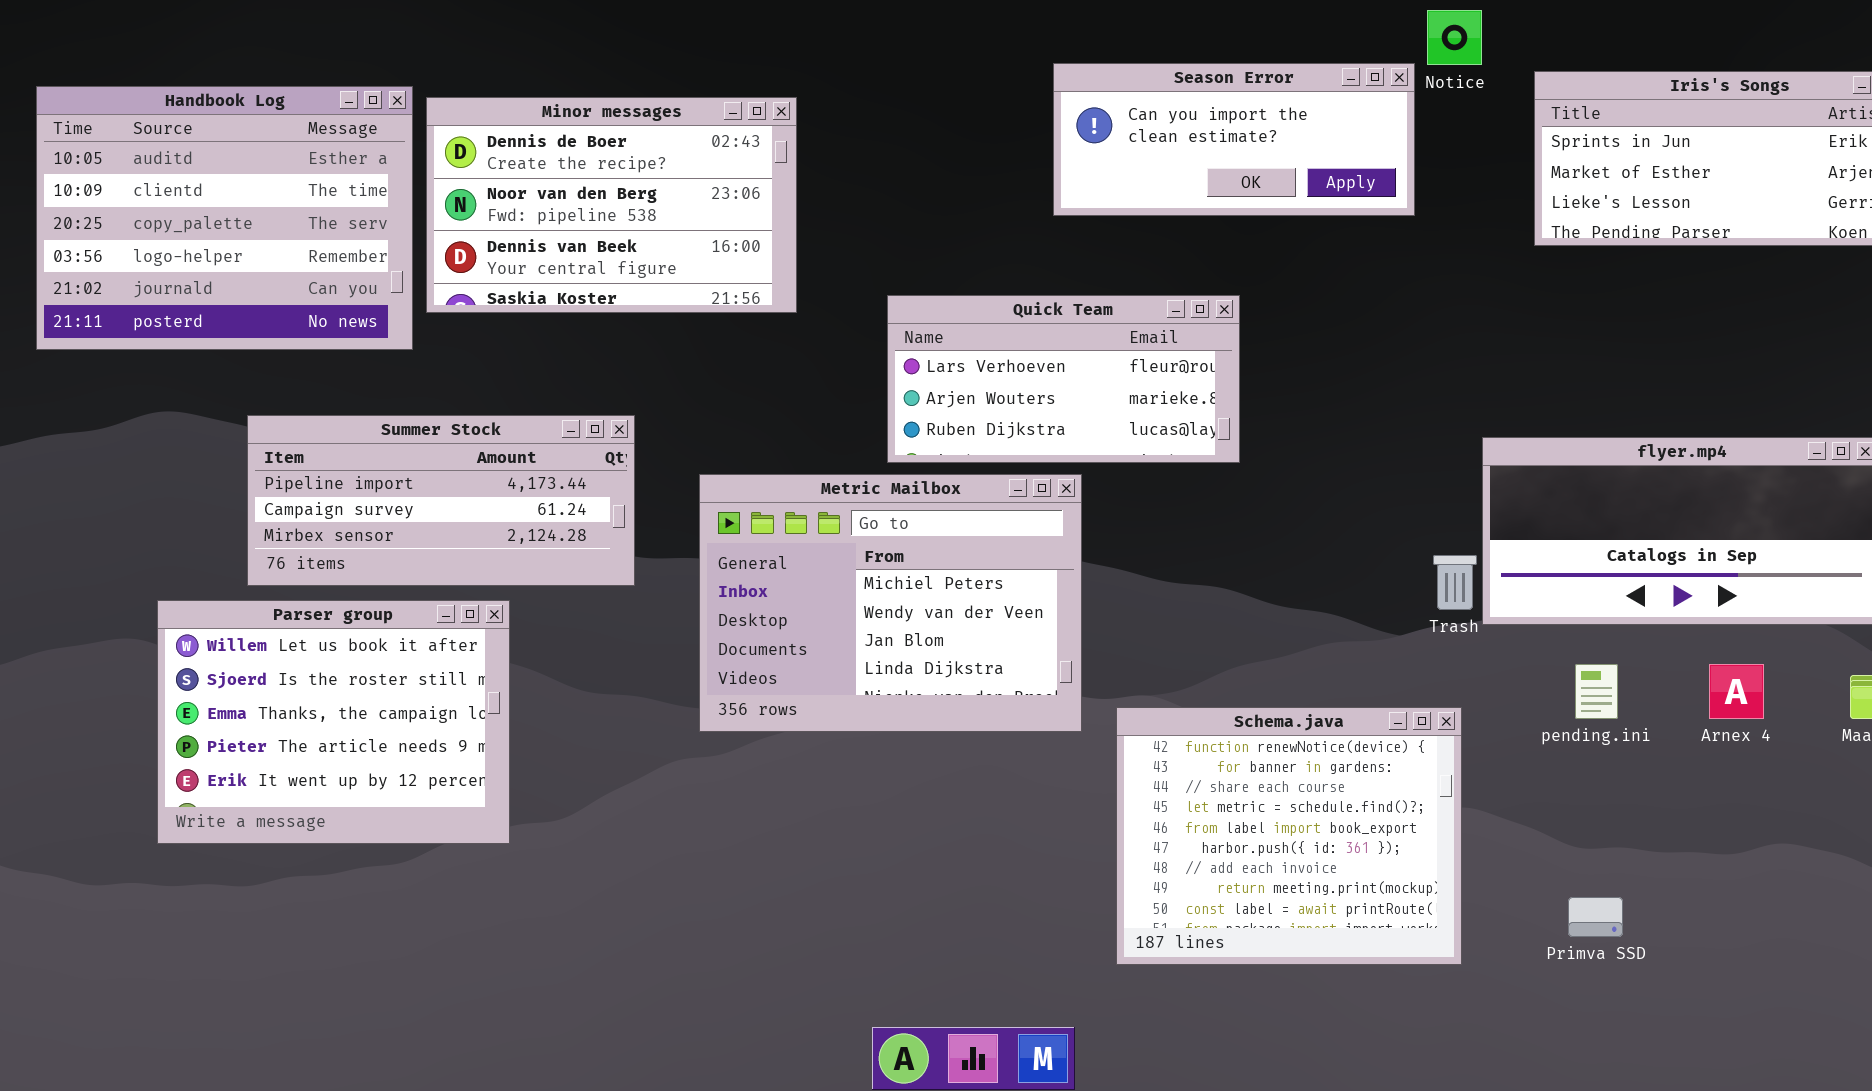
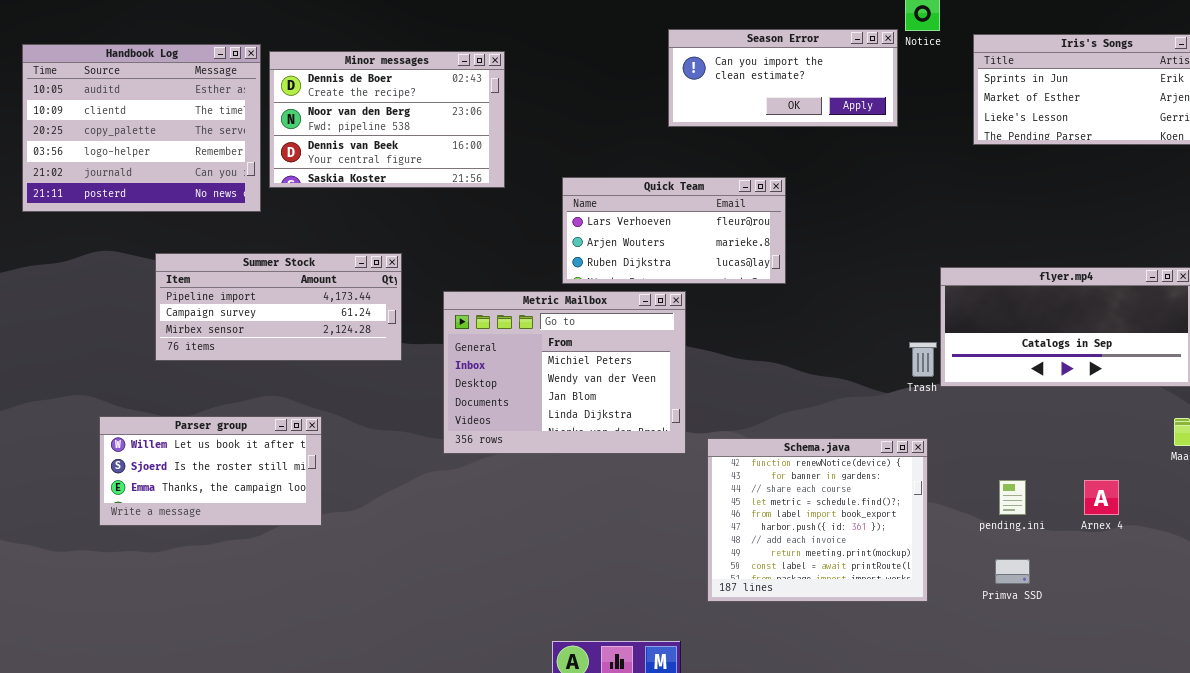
Parser group: [157,600,510,844] -> [99,416,322,526], resized
pending.ini: [1575,664,1618,719] -> [999,480,1026,515], moved
Arnex 4: [1709,664,1764,719] -> [1084,480,1119,515], moved

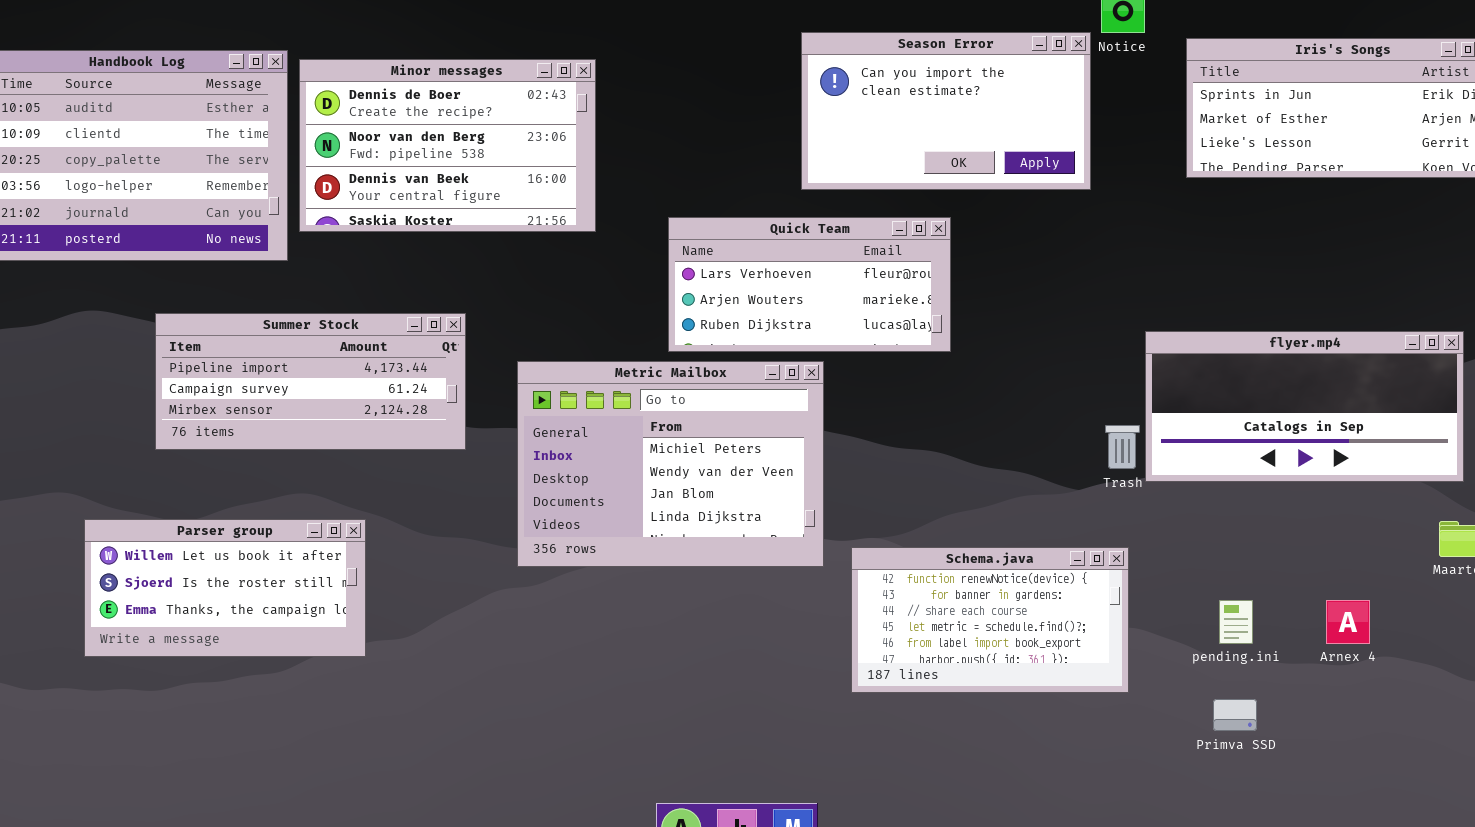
Season Error: [668,29,898,127] -> [801,32,1091,190], resized
Schema.java: [707,438,928,602] -> [851,547,1129,693], resized

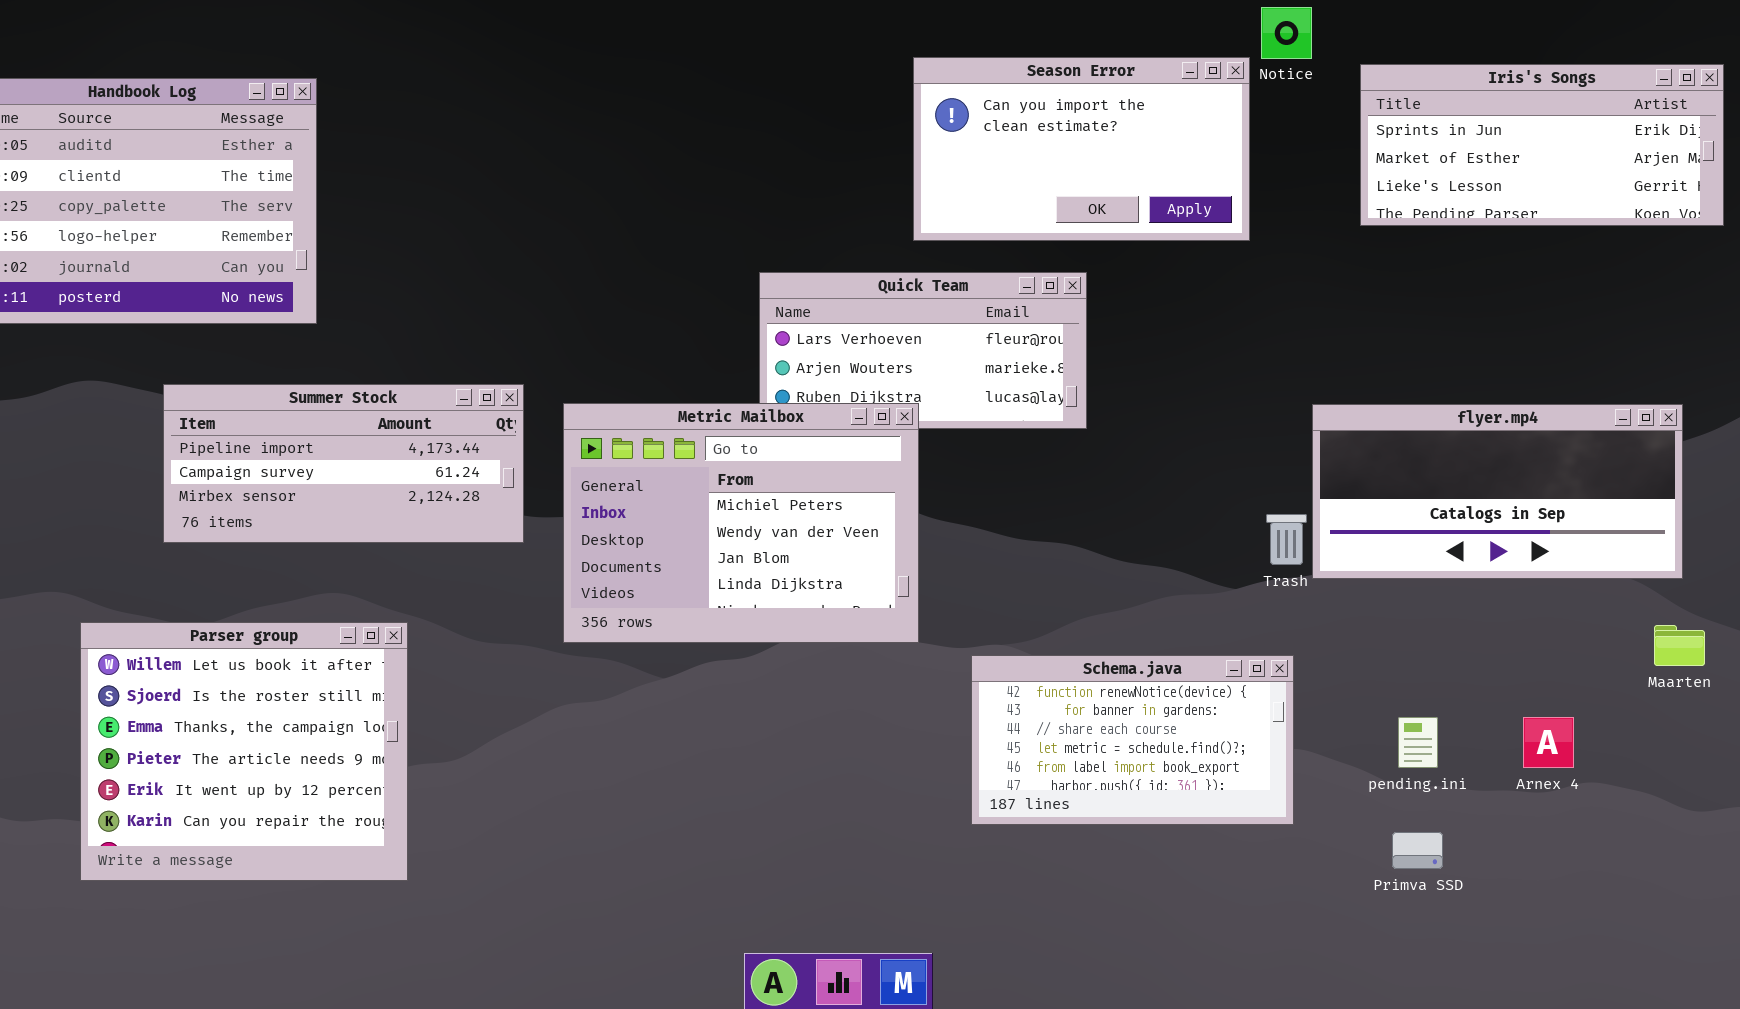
Minor messages: [299,59,596,232] -> none, closed
Metric Mailbox: [517,361,824,567] -> [563,403,919,643], moved
Parser group: [84,519,366,657] -> [80,622,408,881], resized

